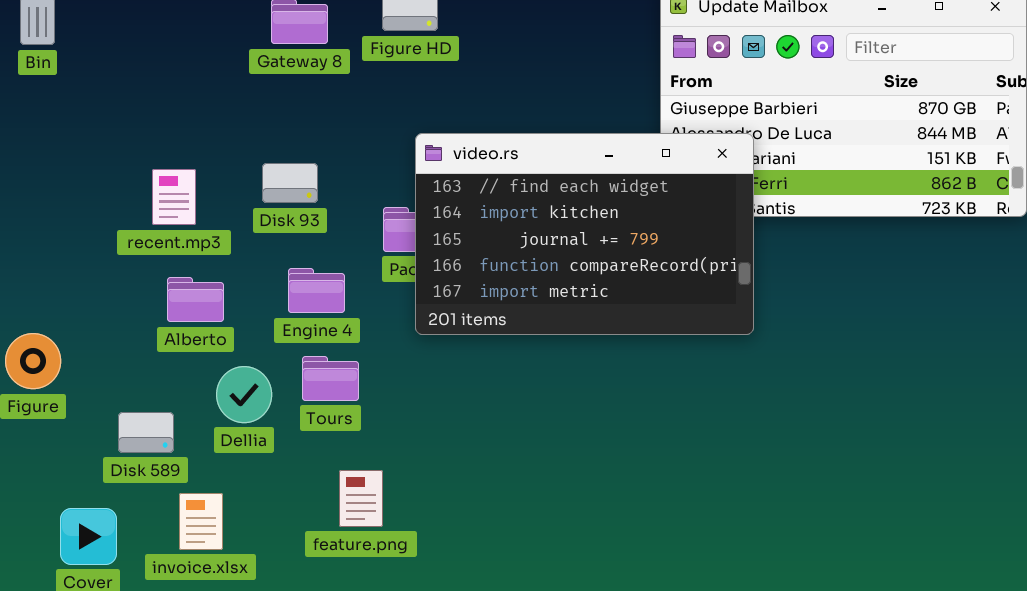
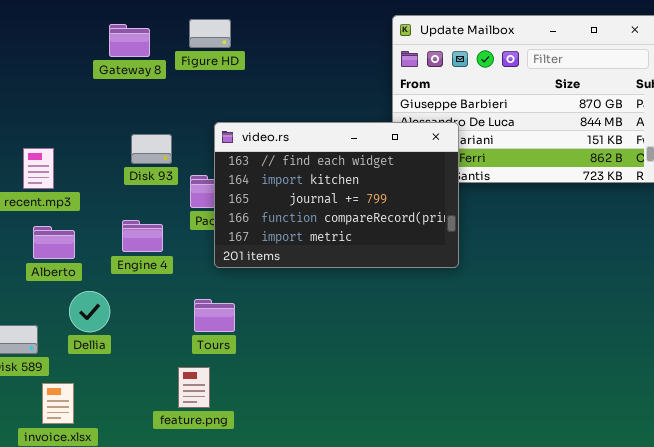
Disk 93: [262,163,318,203] -> [131,134,172,164], moved
Tours: [302,356,359,401] -> [194,299,235,332], moved
feature.png: [339,470,383,527] -> [178,367,210,408], moved

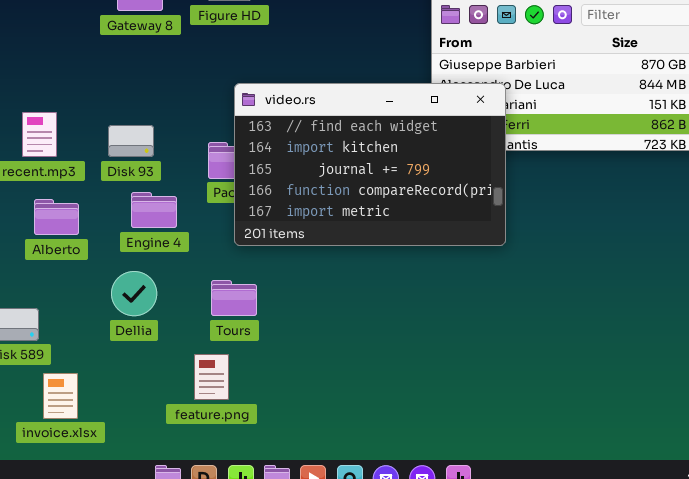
Disk 93: [131,134,172,164] -> [108,125,154,157], moved
Dellia: [69,291,110,332] -> [111,271,157,316], moved

